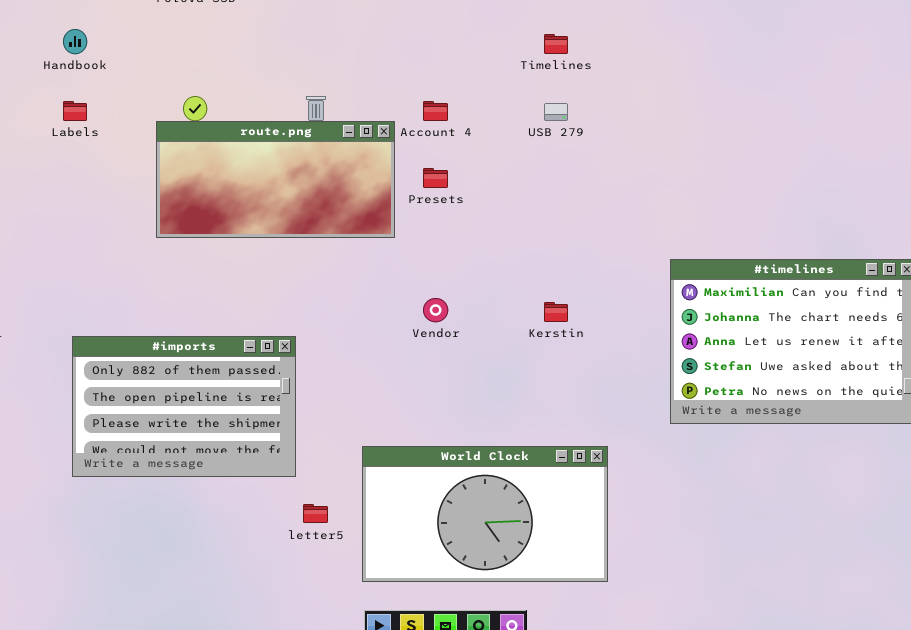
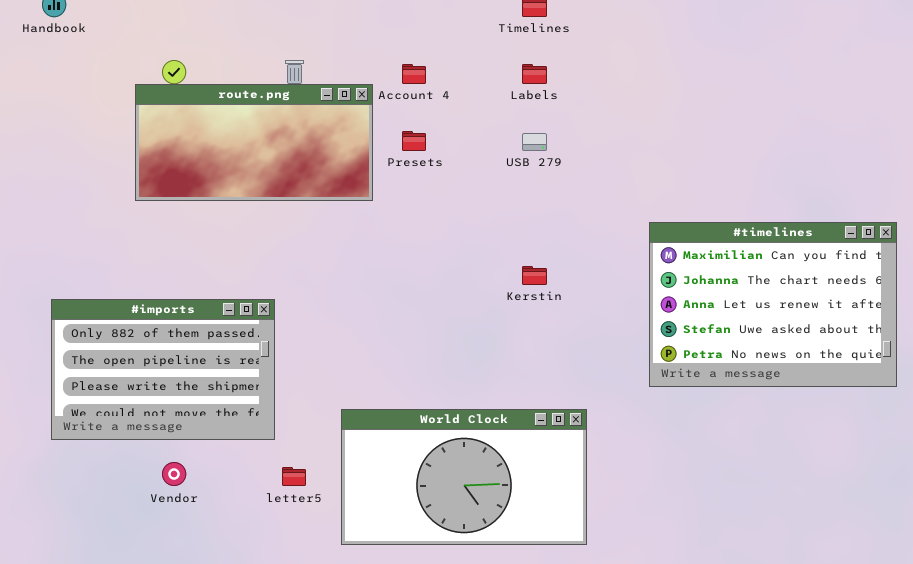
Labels: [63,101,87,121] -> [522,64,547,84], moved
USB 279: [544,103,568,121] -> [522,133,547,151], moved
Vendor: [423,298,448,322] -> [162,462,186,486], moved

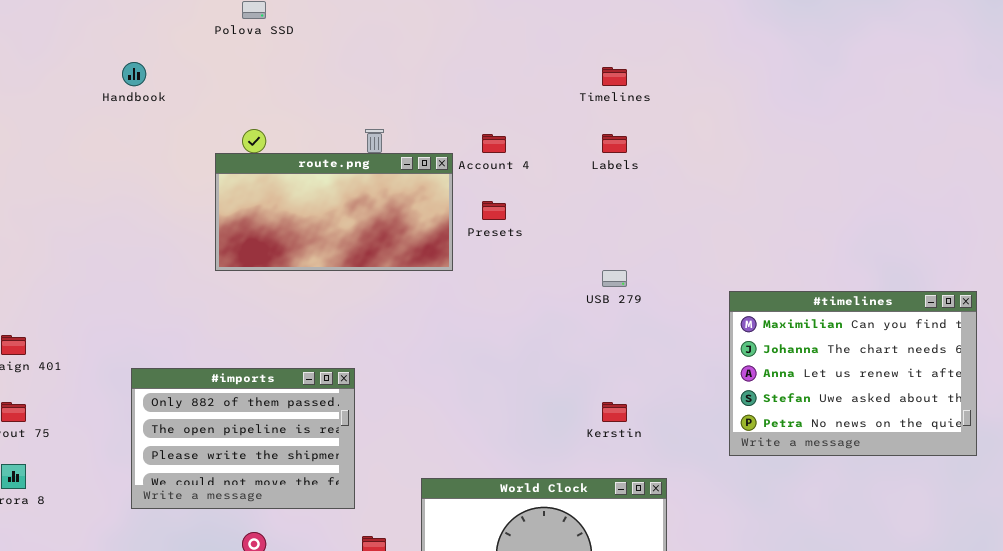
USB 279: [522,133,547,151] -> [602,270,627,287], moved
Kerstin: [522,266,547,285] -> [602,402,627,422], moved

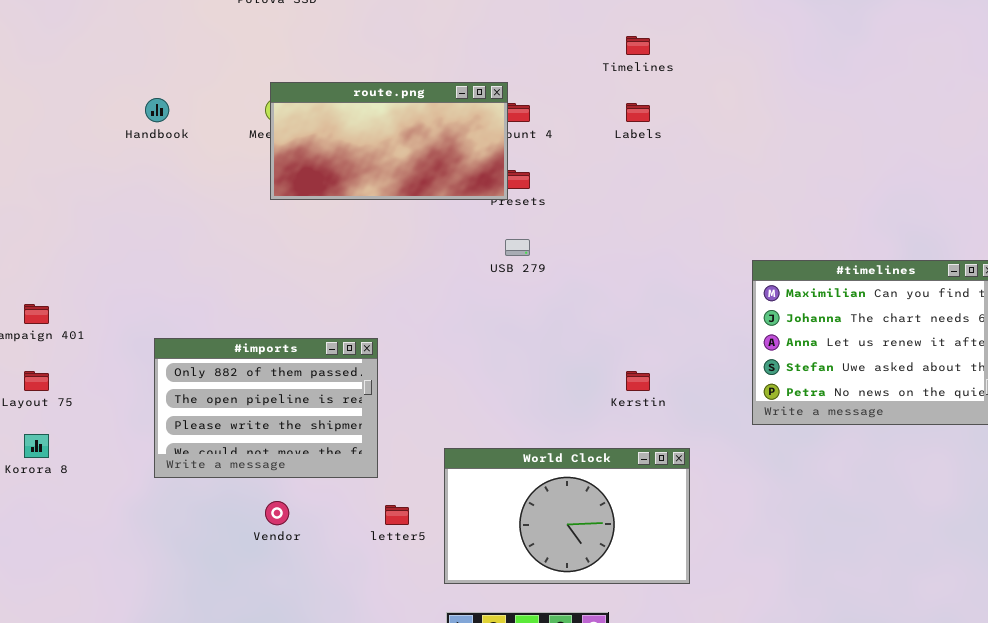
Handbook: [122,62,146,86] -> [145,98,169,122], moved
route.png: [215,153,453,271] -> [270,82,508,200], moved
USB 279: [602,270,627,287] -> [505,239,530,256], moved

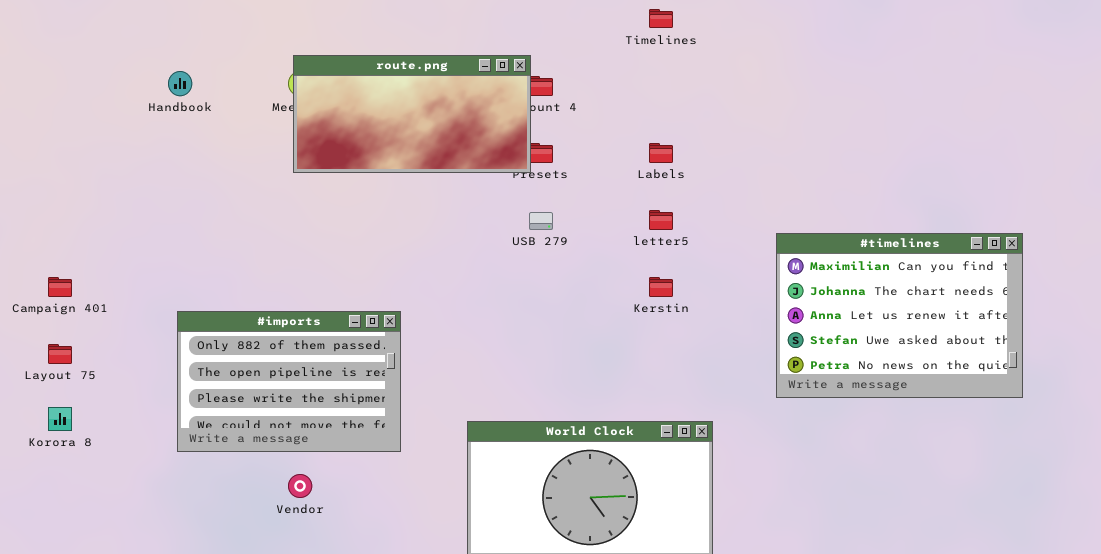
Labels: [626,103,650,122] -> [649,143,673,163], moved
Kerstin: [626,371,650,391] -> [649,277,673,297], moved
letter5: [385,505,409,525] -> [649,210,673,230], moved

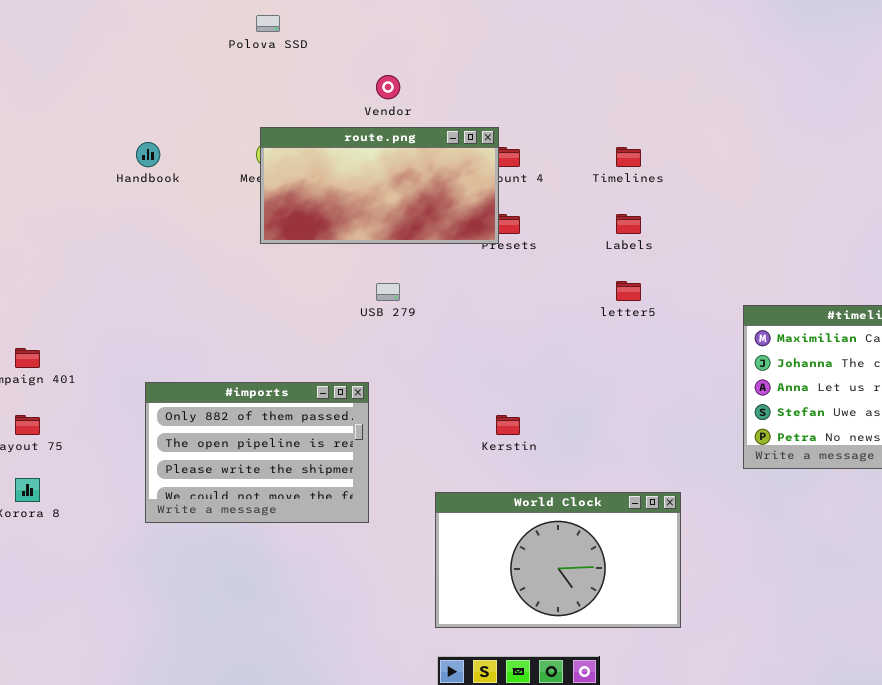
Timelines: [649,9,673,28] -> [616,147,641,167], moved
USB 279: [529,212,553,230] -> [376,283,400,301], moved
Kerstin: [649,277,673,297] -> [496,415,520,435], moved
Vendor: [288,474,312,498] -> [376,75,400,99], moved

